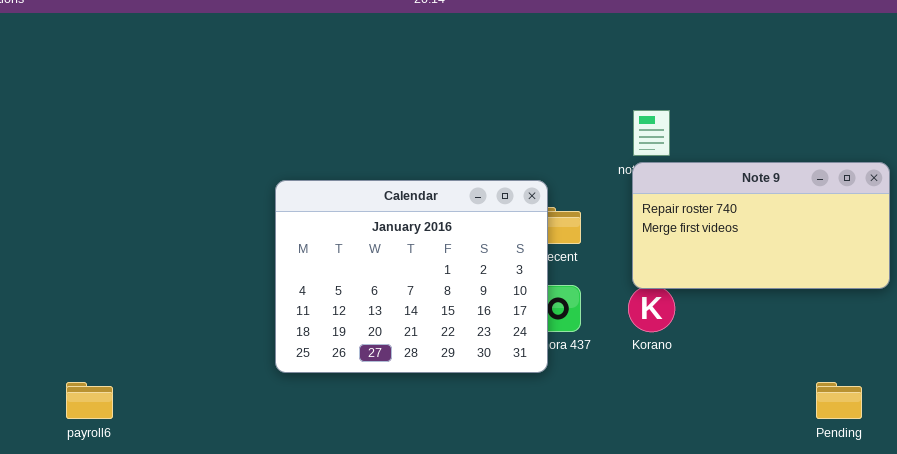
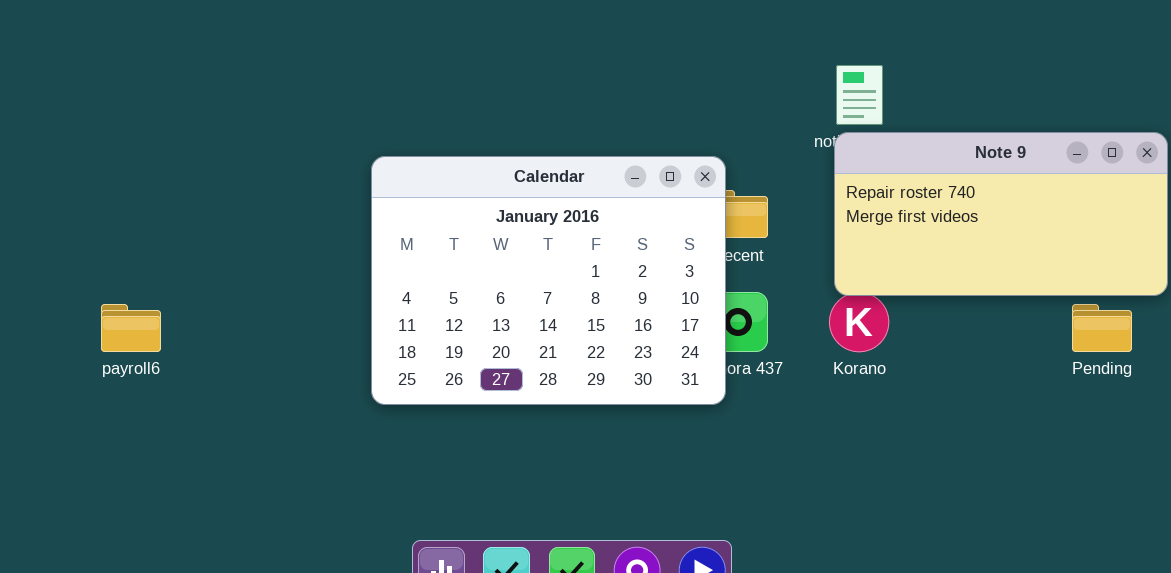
payroll6: [66,382,113,419] -> [101,304,161,352], moved
Pending: [816,382,862,419] -> [1072,304,1132,352], moved

